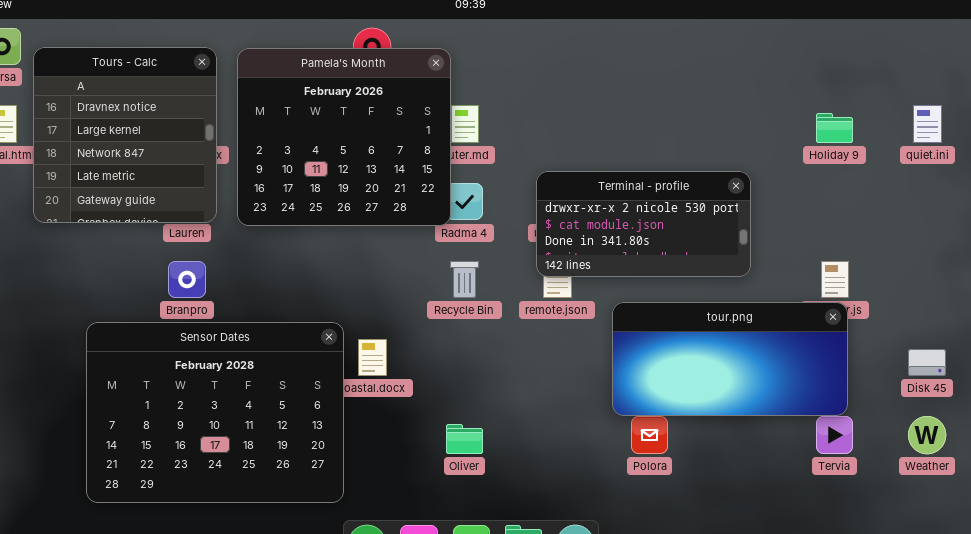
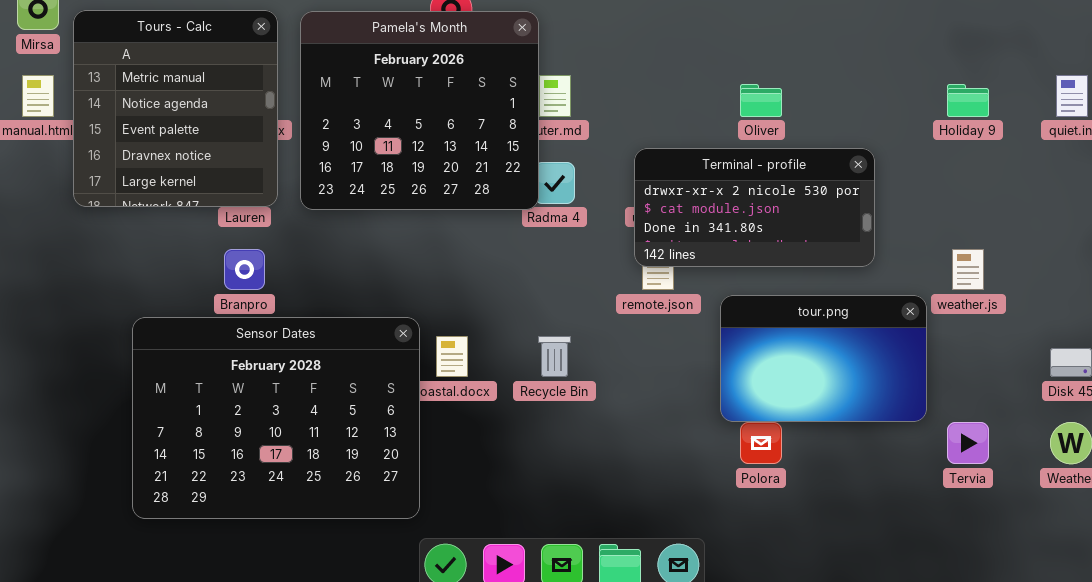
Tours - Calc: [33,47,217,223] -> [73,10,278,207], scrolled up 3 rows
Recycle Bin: [450,261,479,298] -> [538,336,571,377], moved
tour.png: [612,302,848,416] -> [720,295,927,422], resized
Oliver: [446,424,483,454] -> [740,84,782,117], moved

